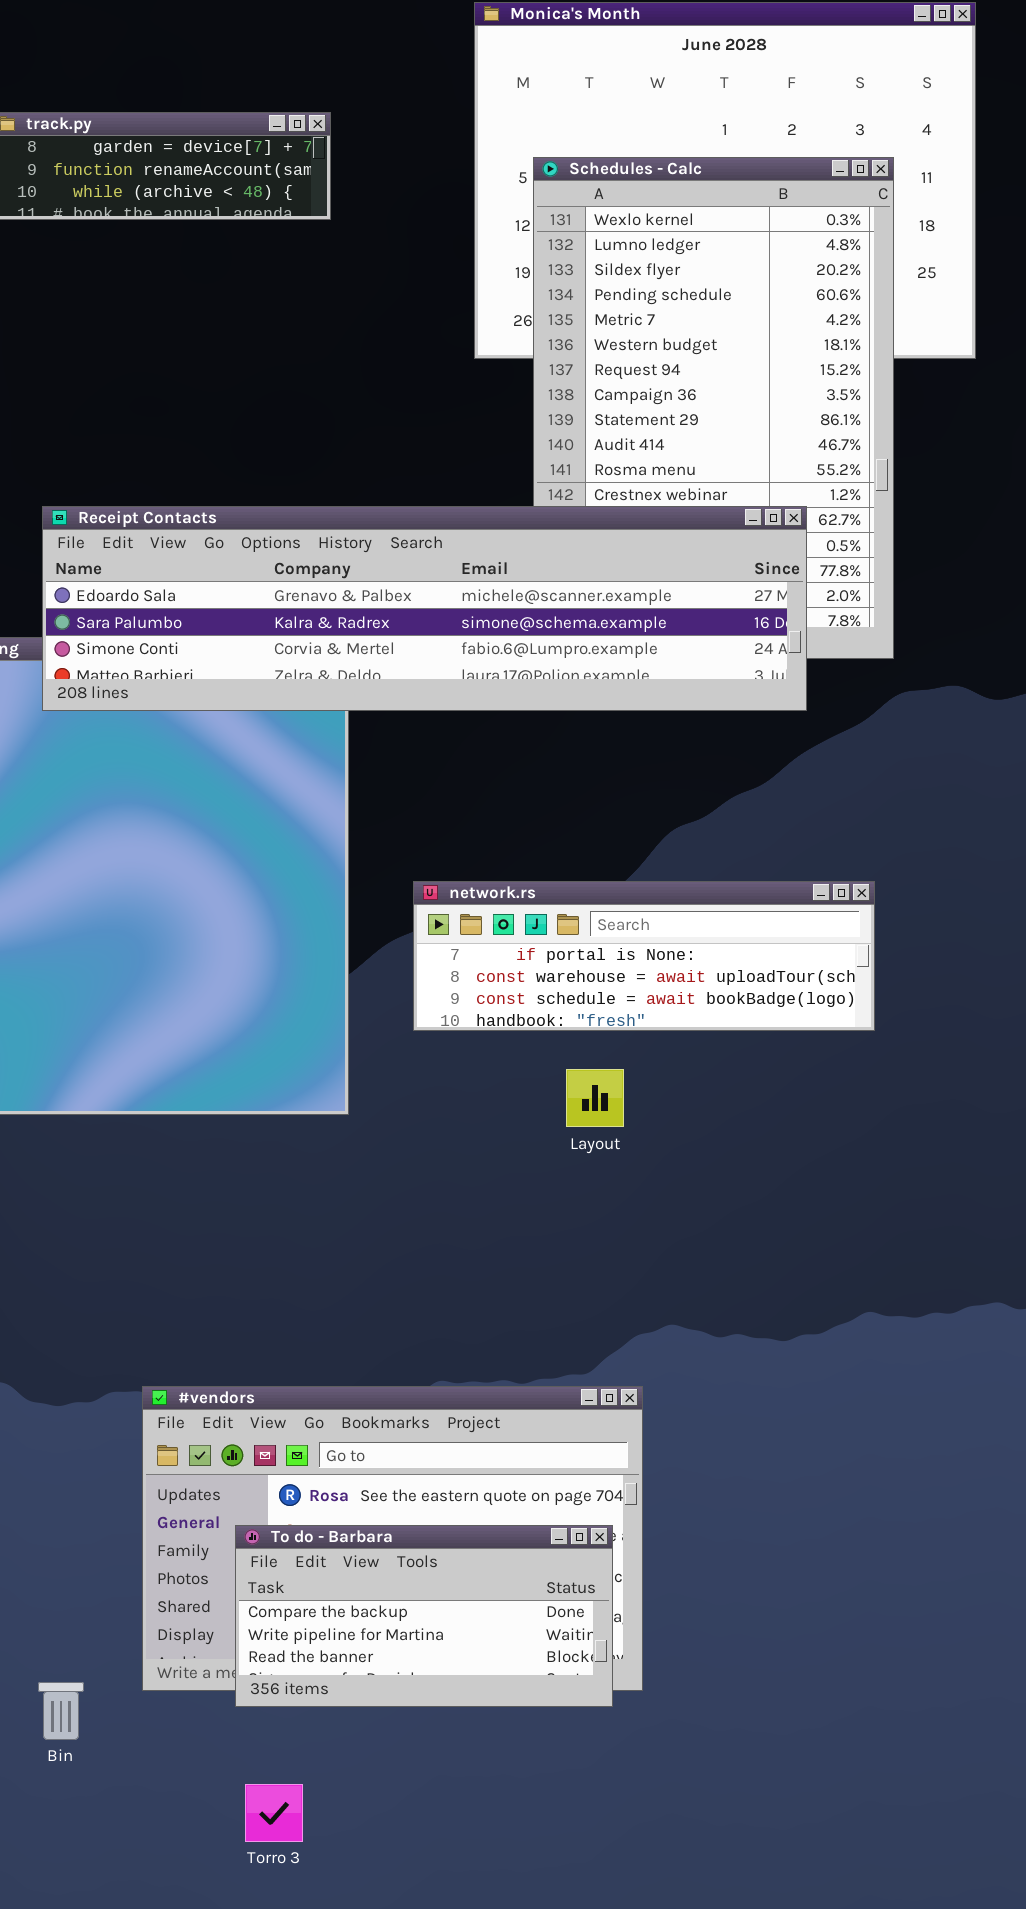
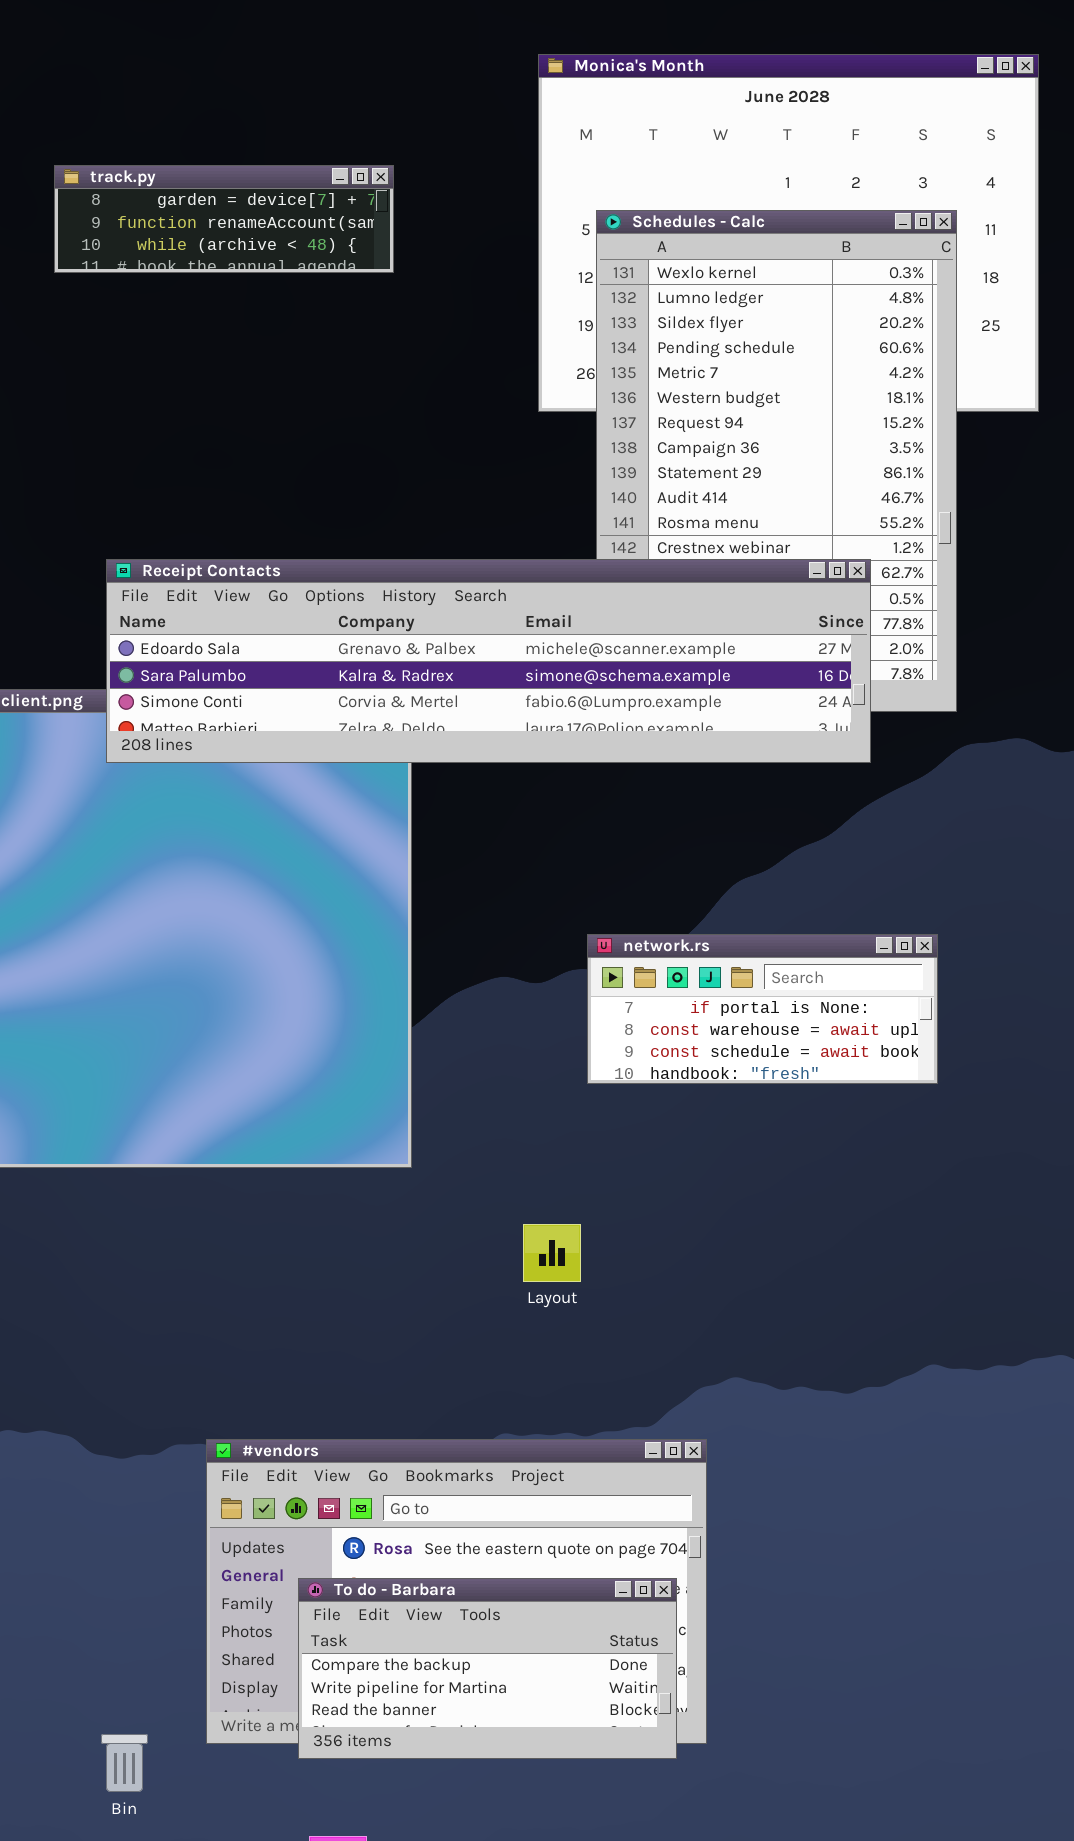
network.rs: [413,881,875,1031] -> [587,934,938,1084], resized
Layout: [566,1069,624,1127] -> [523,1224,581,1282], moved

